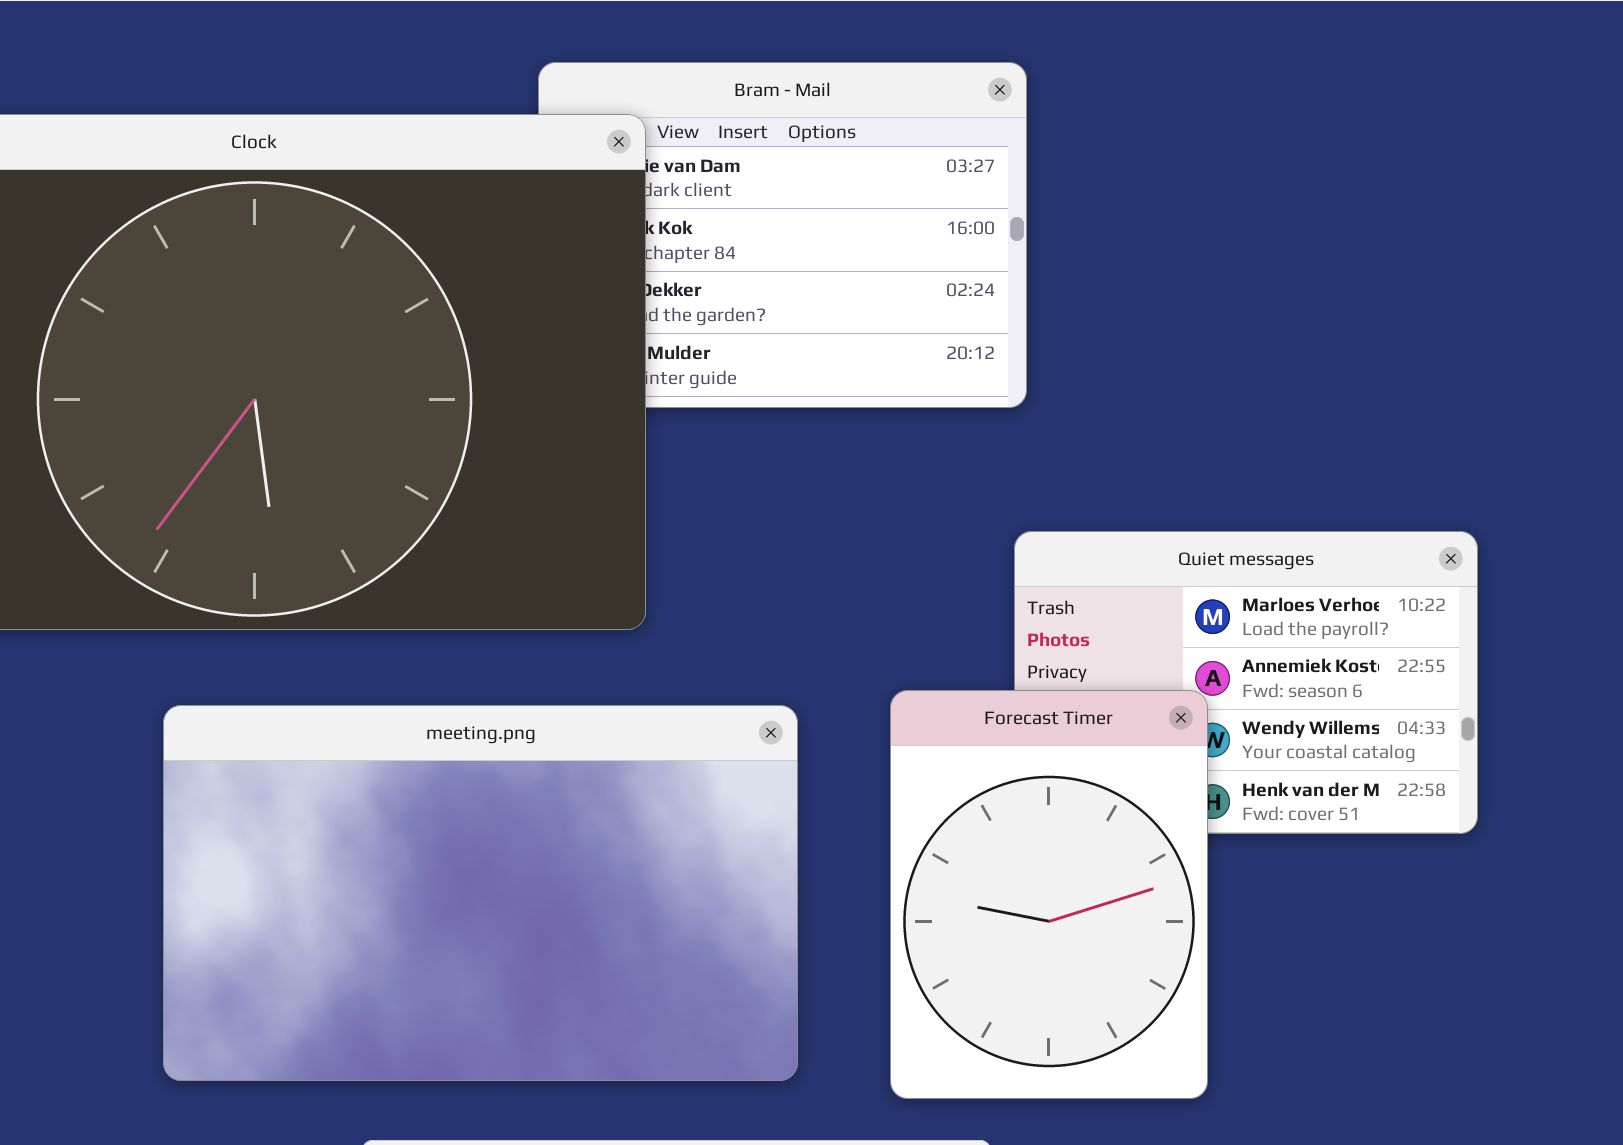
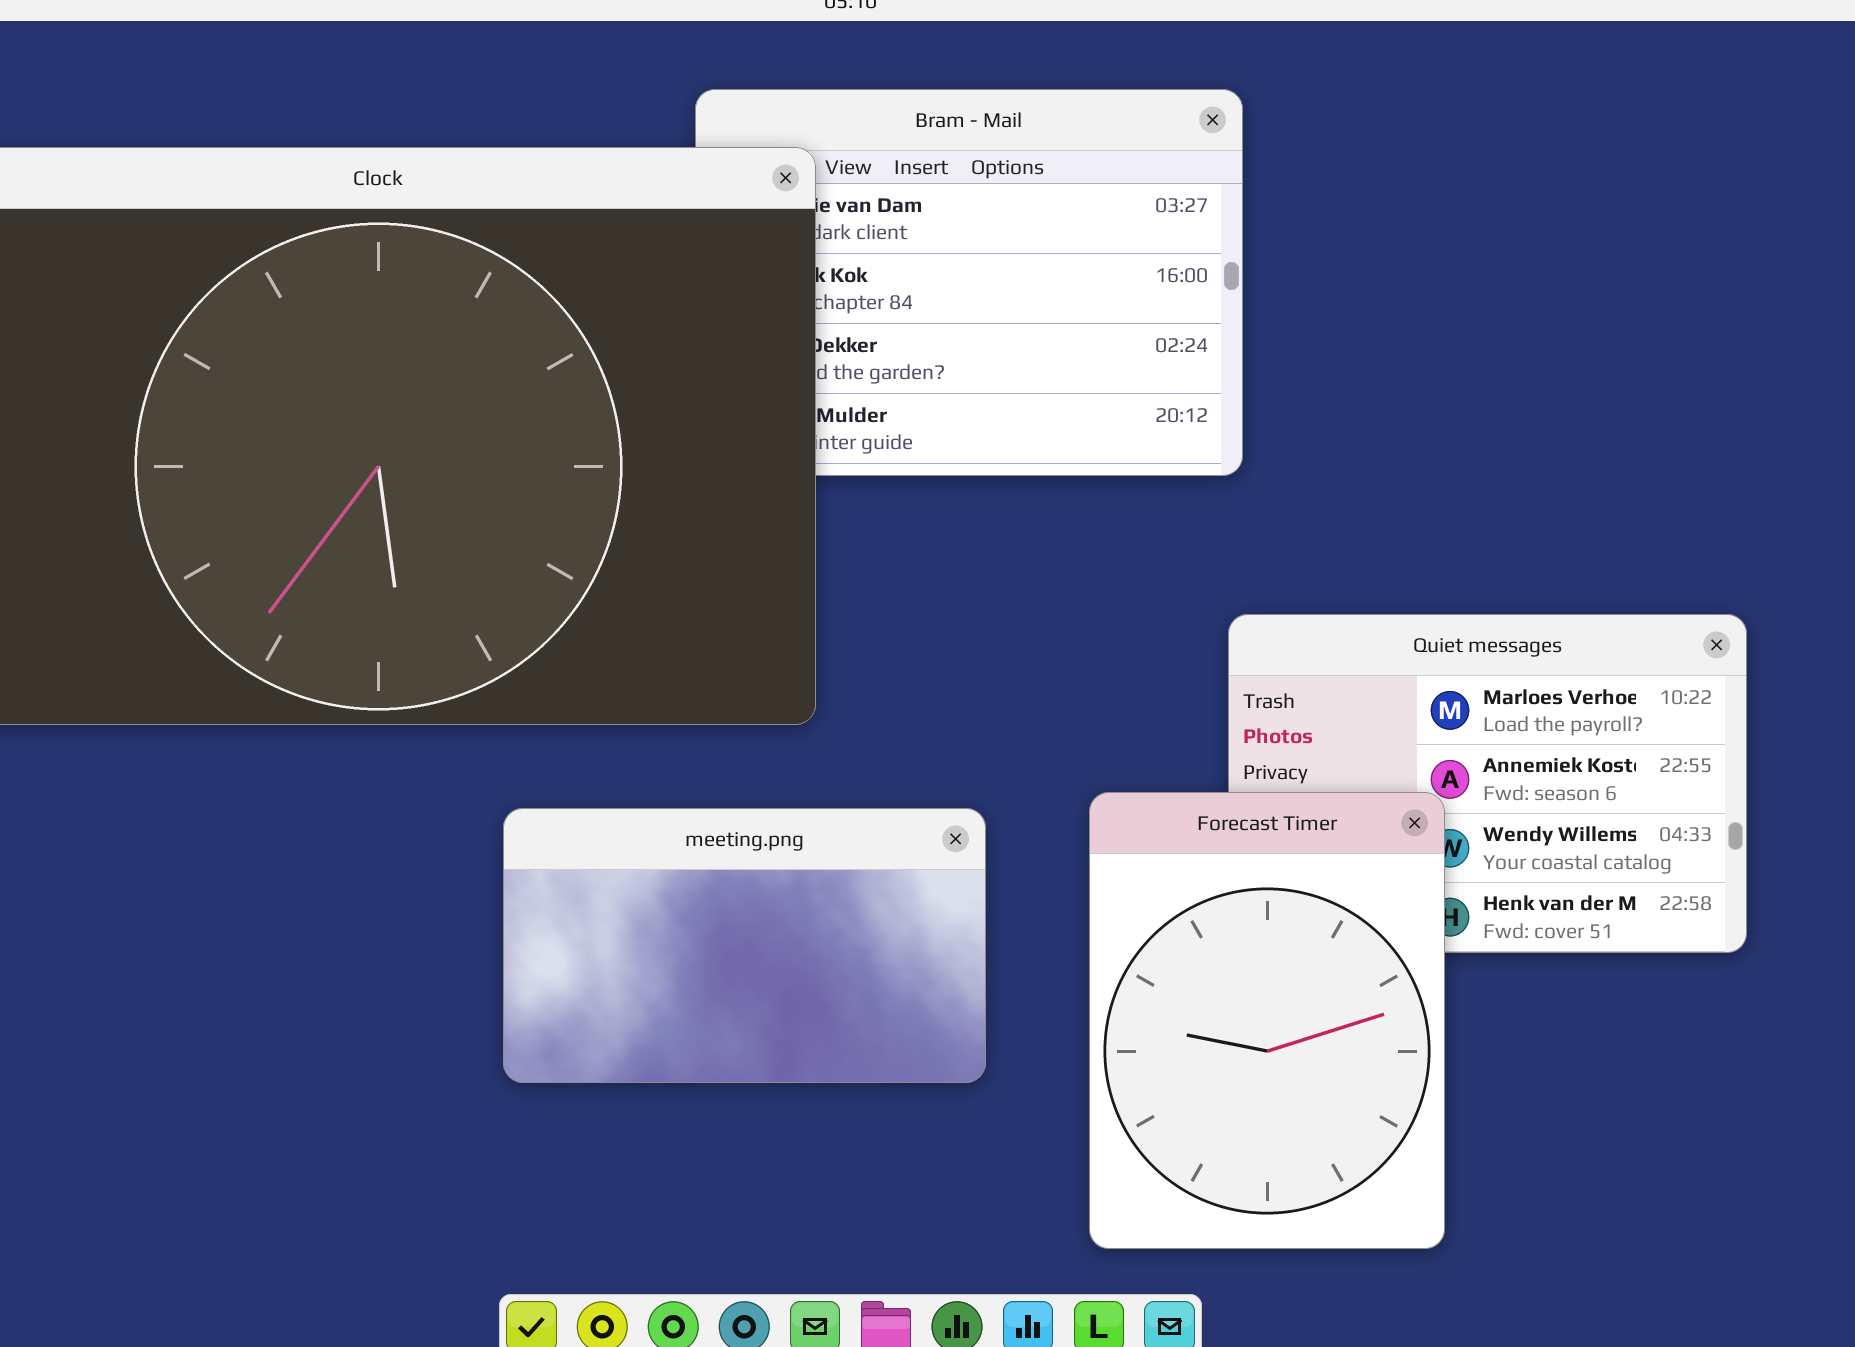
meeting.png: [163,705,798,1081] -> [503,808,986,1083], resized

